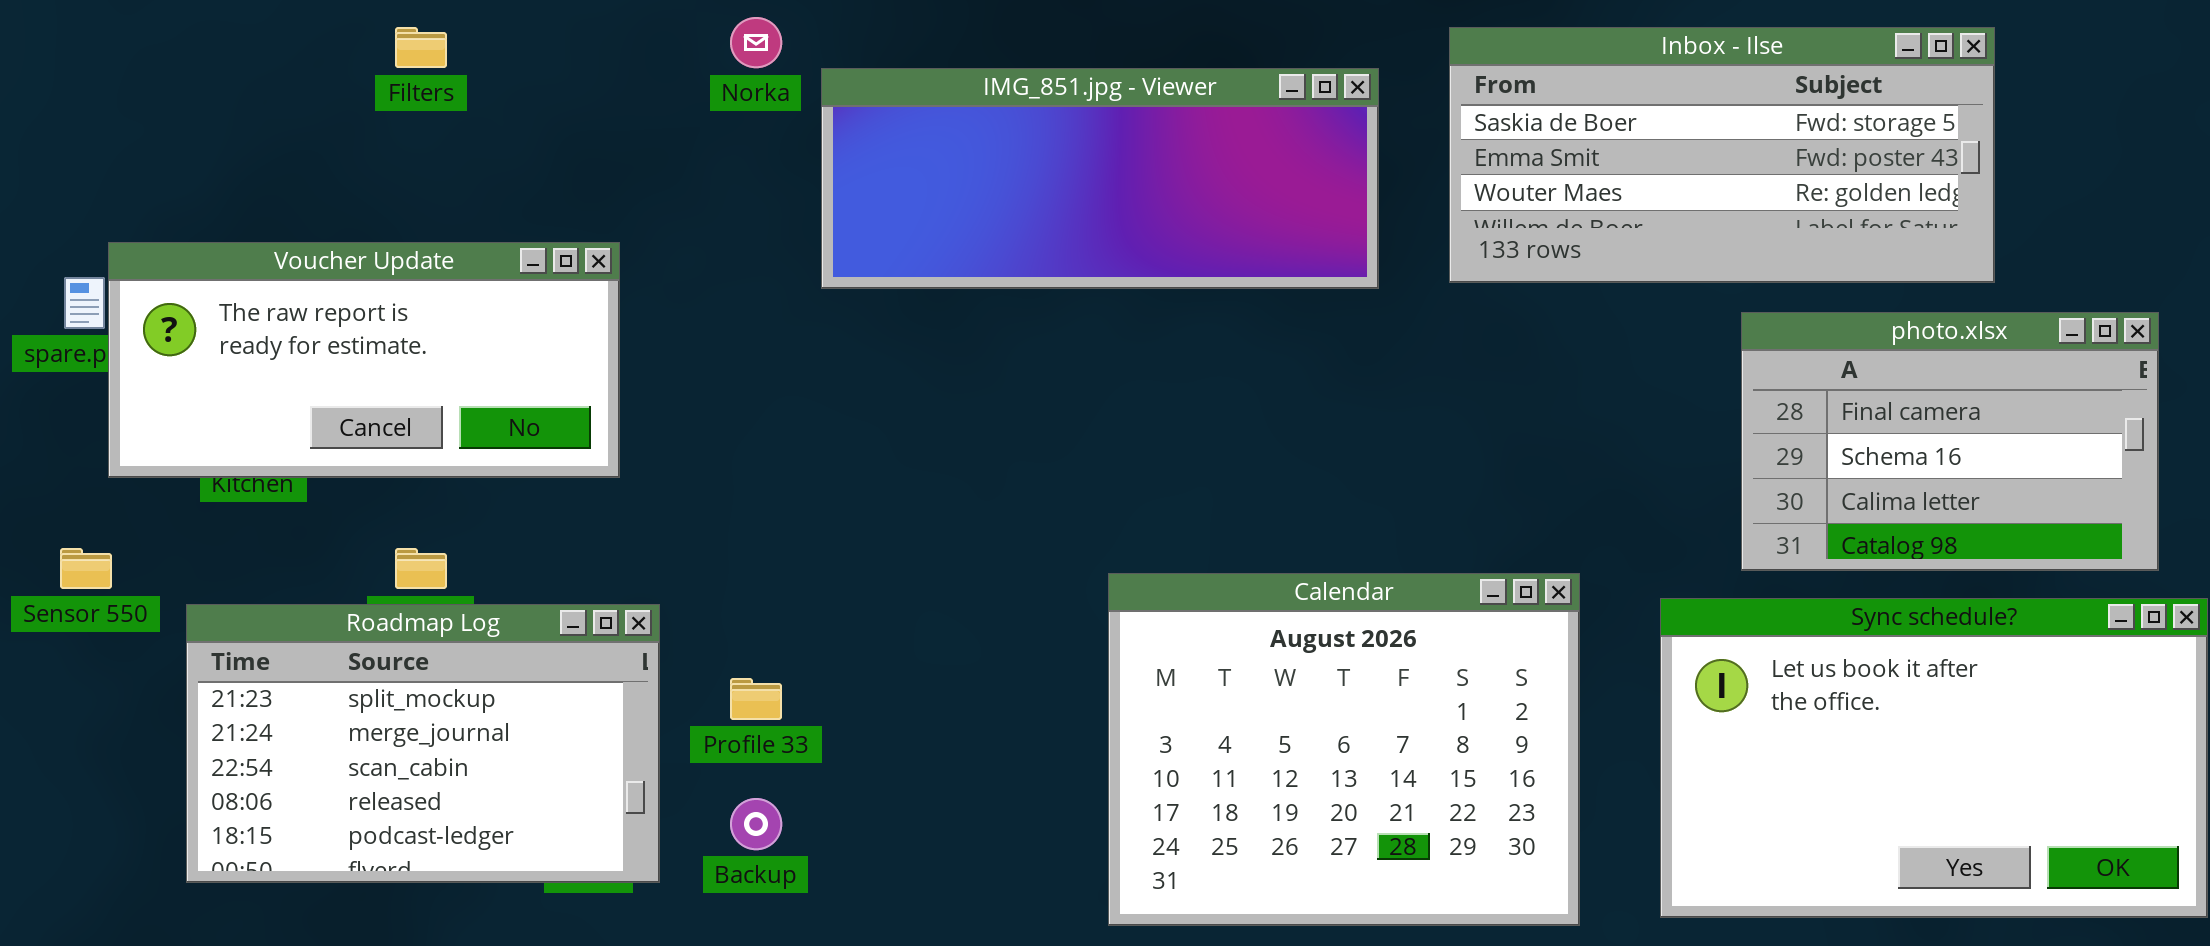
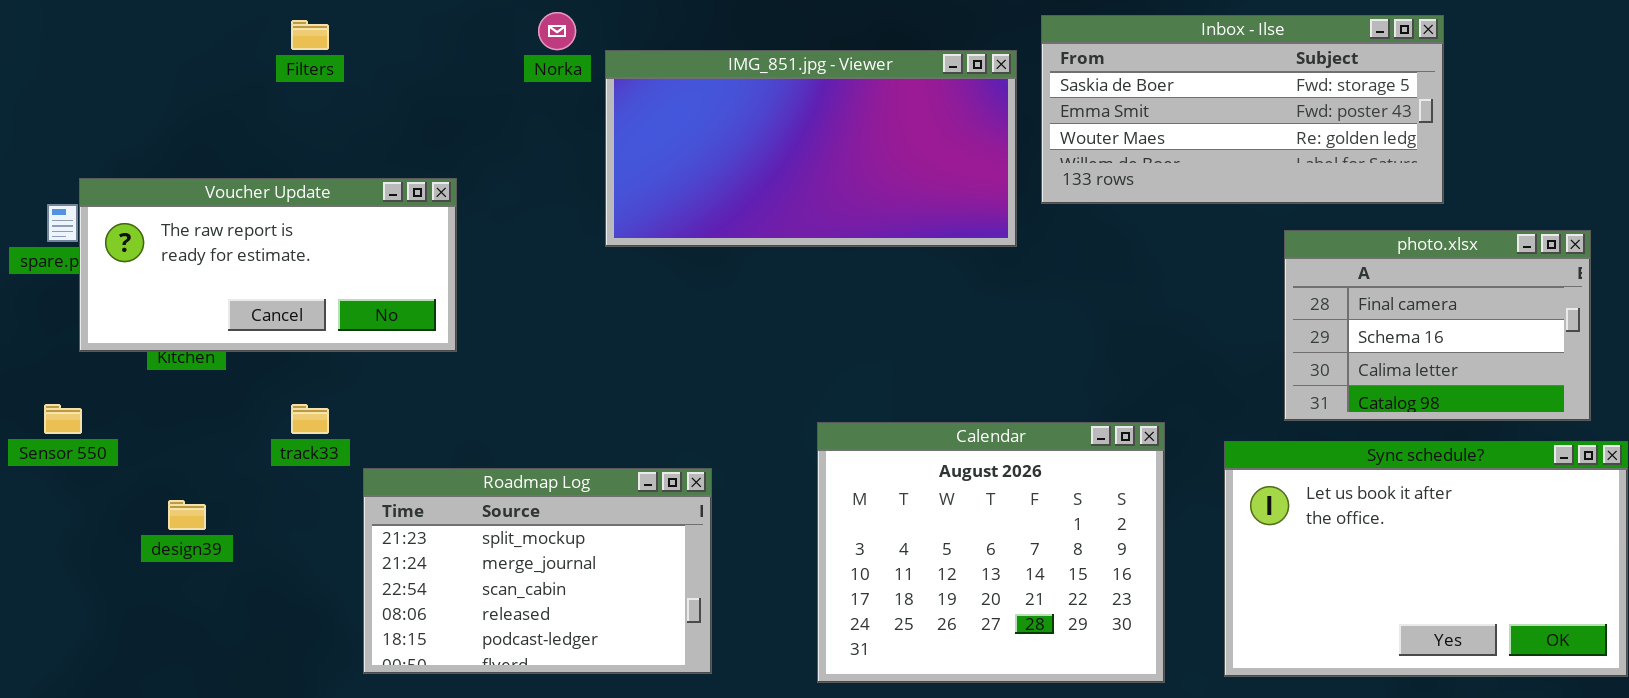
Inbox - Ilse: [1449,27,1995,283] -> [1041,15,1444,204], moved
IMG_851.jpg - Viewer: [821,68,1379,289] -> [605,50,1017,247], resized
Roadmap Log: [186,604,660,883] -> [363,468,712,674], moved

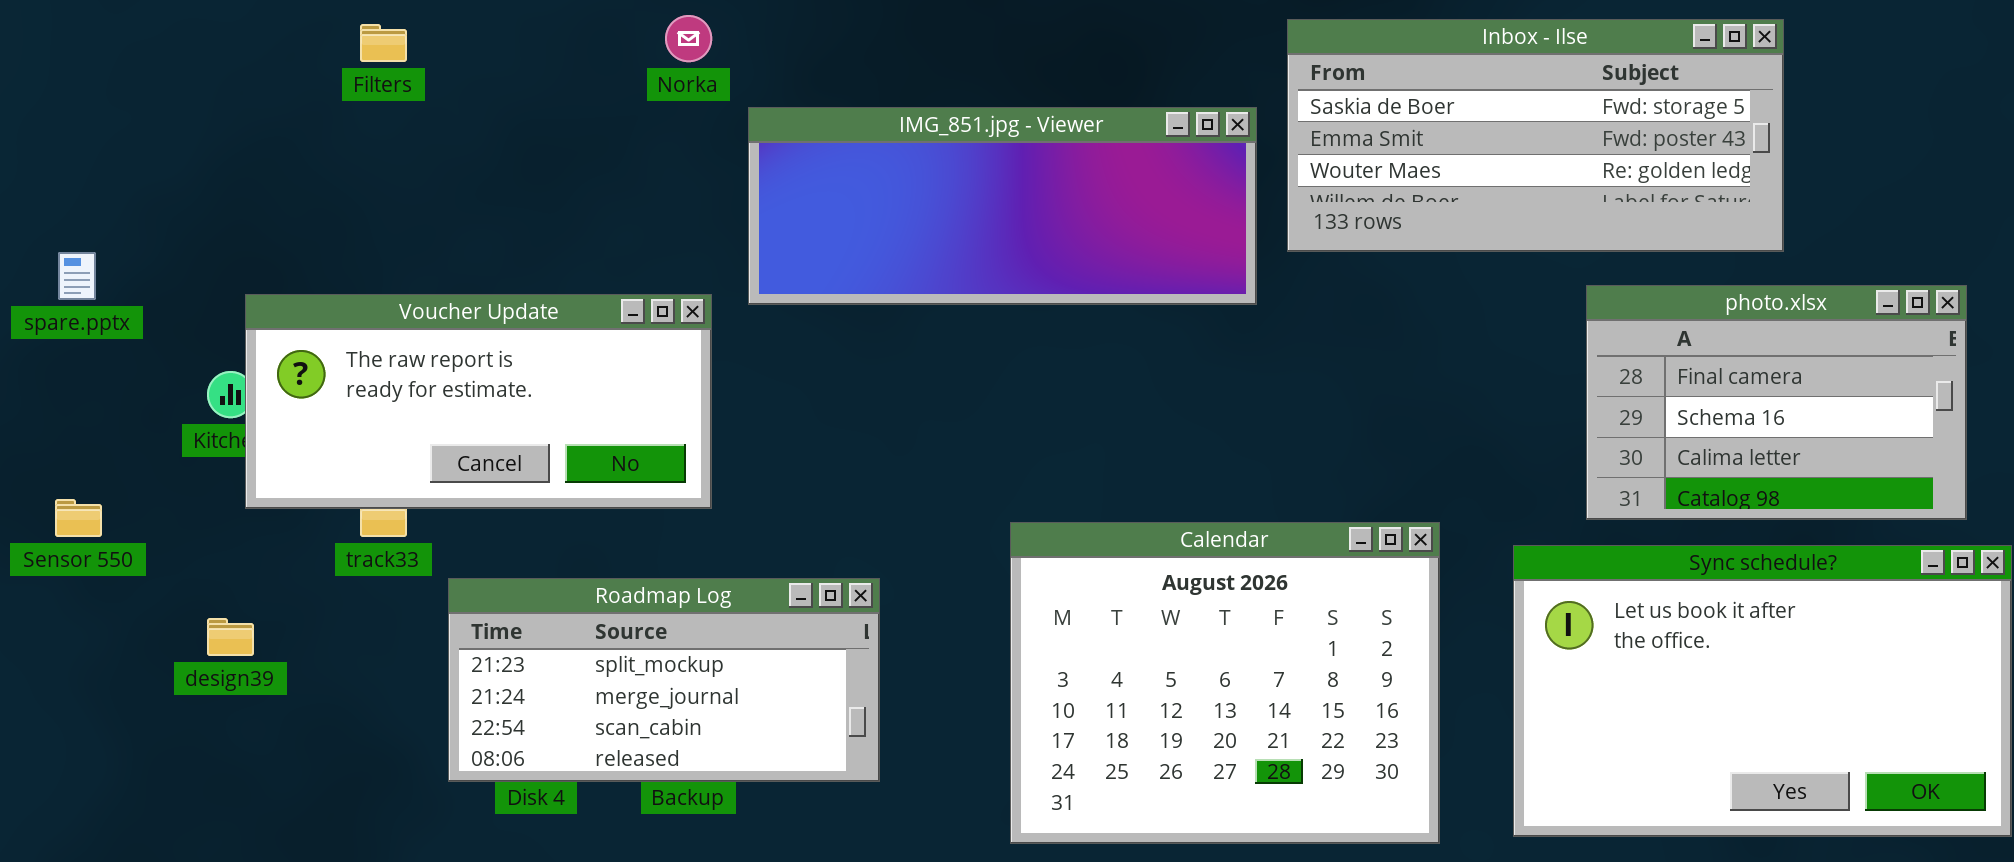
IMG_851.jpg - Viewer: [605,50,1017,247] -> [748,107,1257,305], resized
Voucher Update: [79,178,457,352] -> [245,294,712,509], moved
Roadmap Log: [363,468,712,674] -> [448,578,880,782], resized

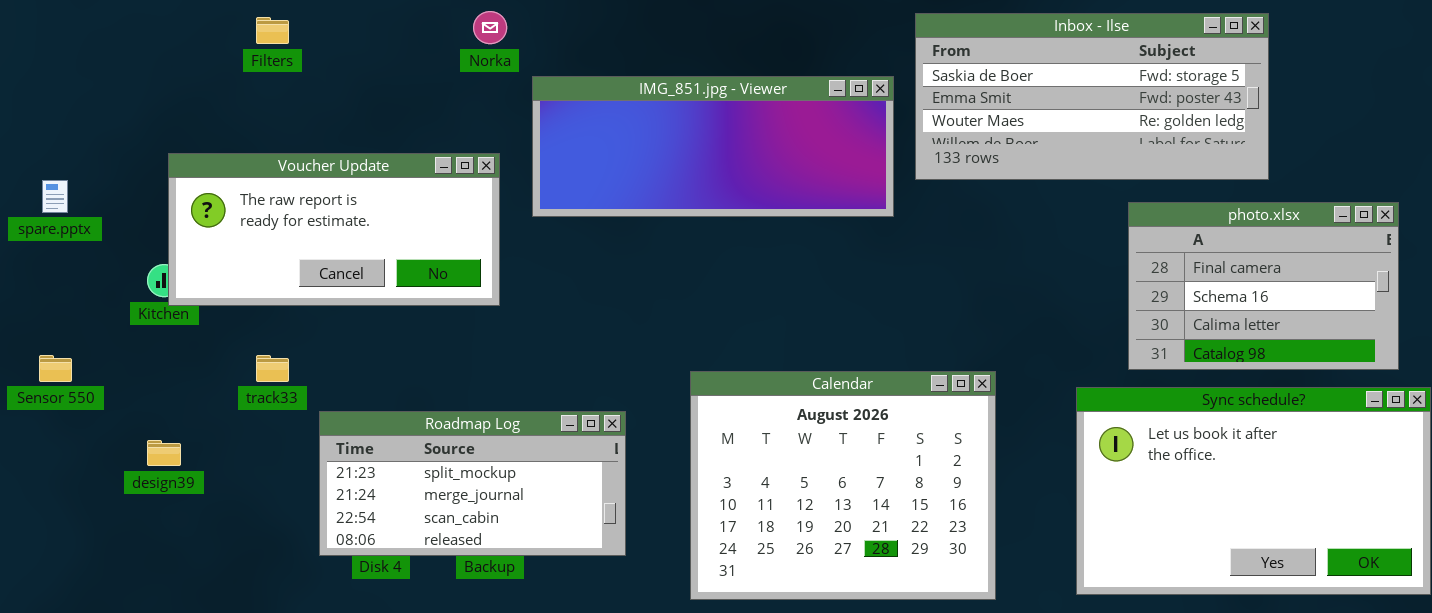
Voucher Update: [245,294,712,509] -> [168,153,500,306], moved
Calendar: [1010,522,1440,844] -> [690,371,996,600], moved

